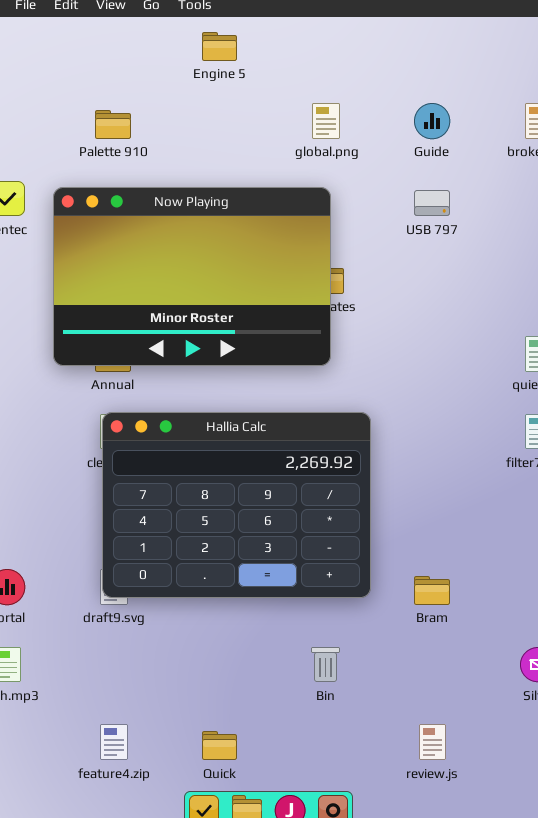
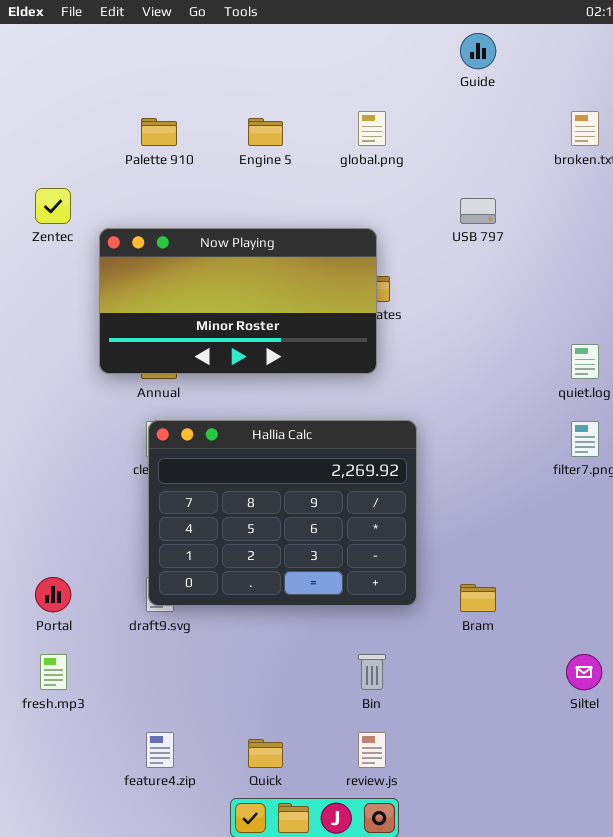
Engine 5: [202,32,237,61] -> [248,118,283,146], moved
Guide: [414,103,450,139] -> [460,33,496,69], moved
Now Playing: [53,187,331,366] -> [99,228,377,374], resized
review.js: [419,724,446,760] -> [358,732,386,768], moved

